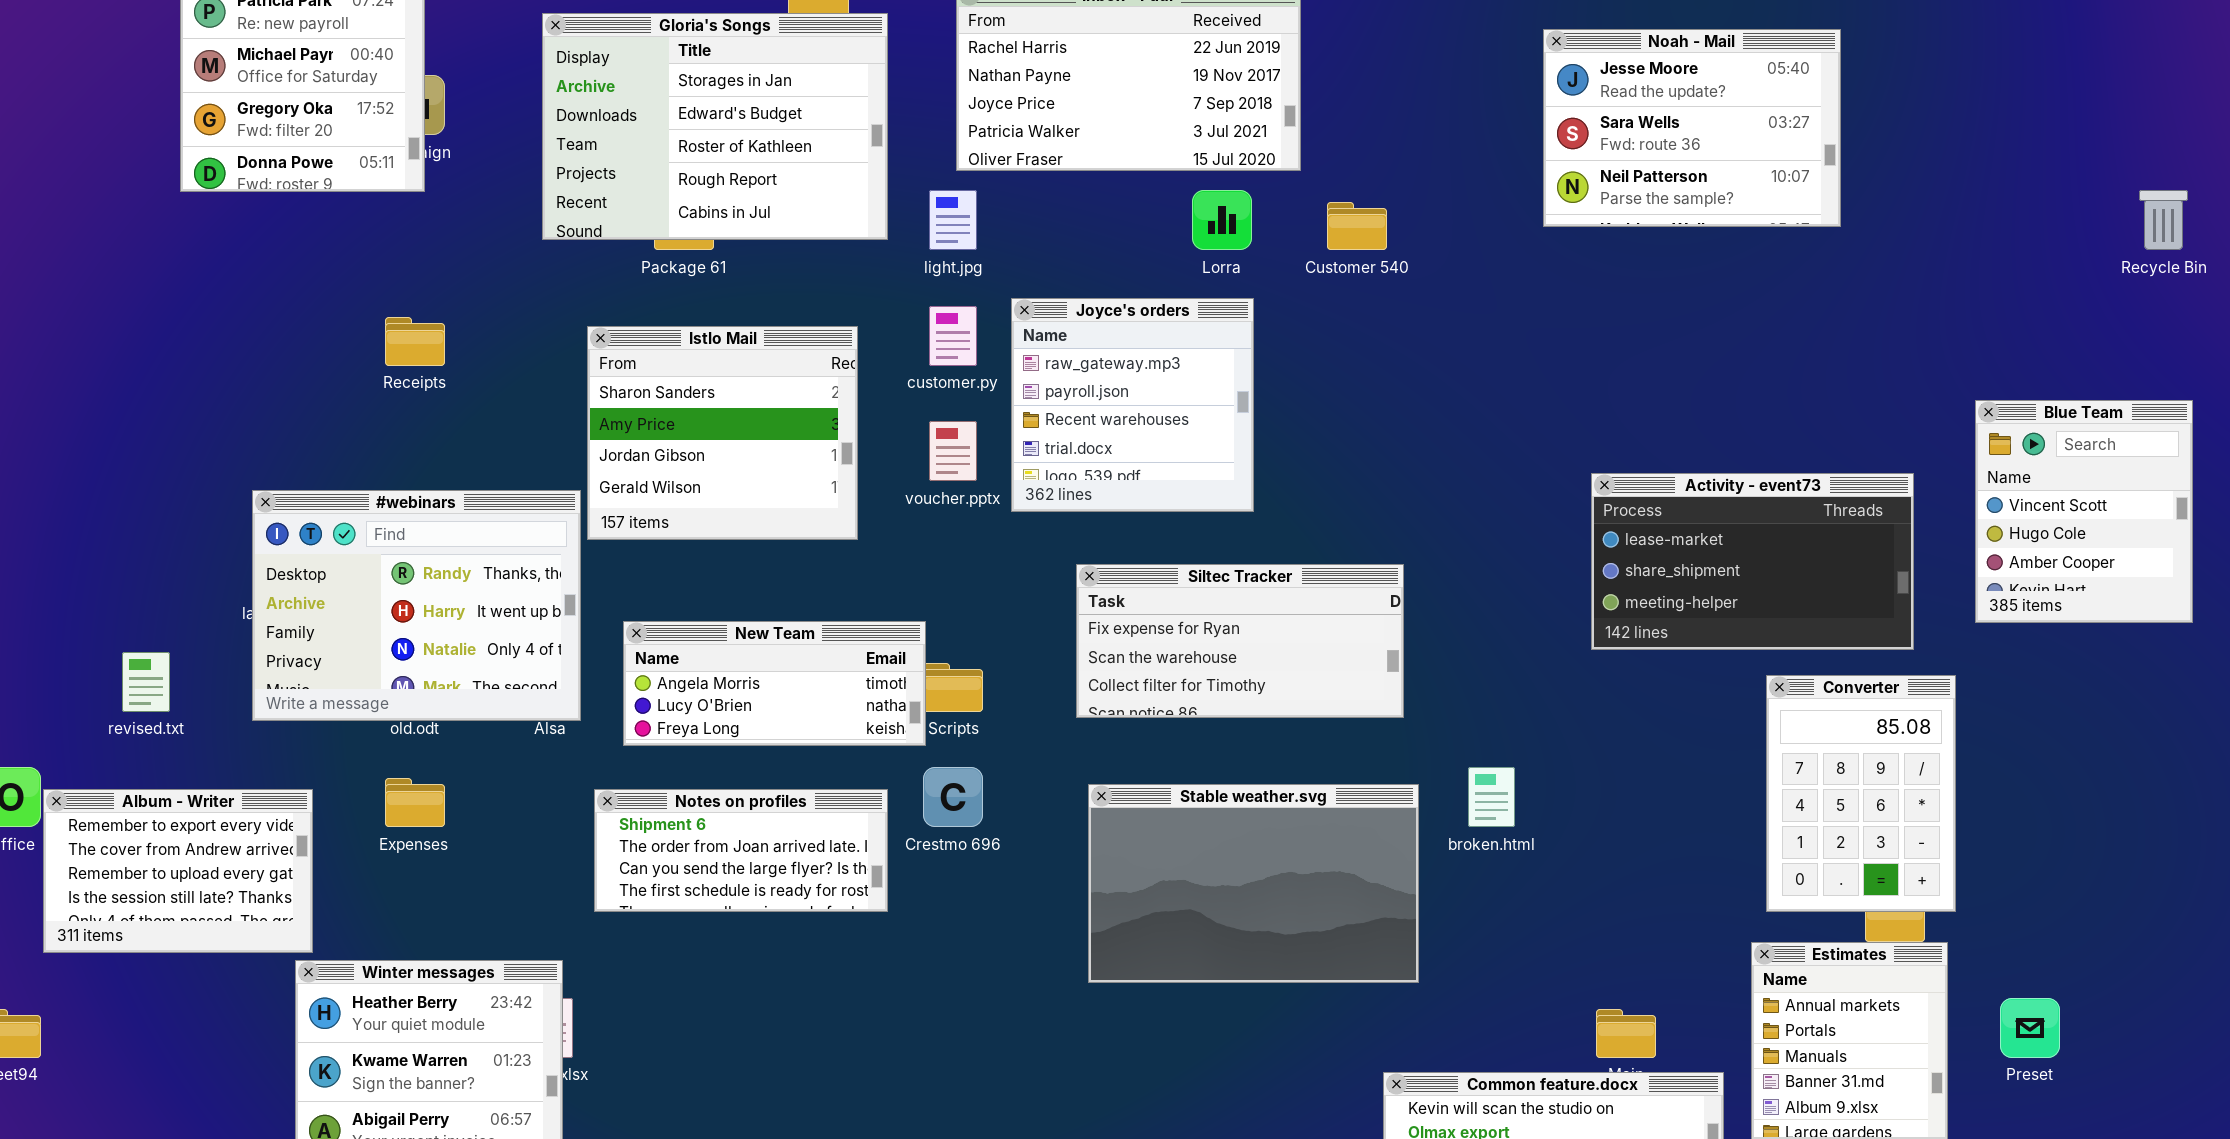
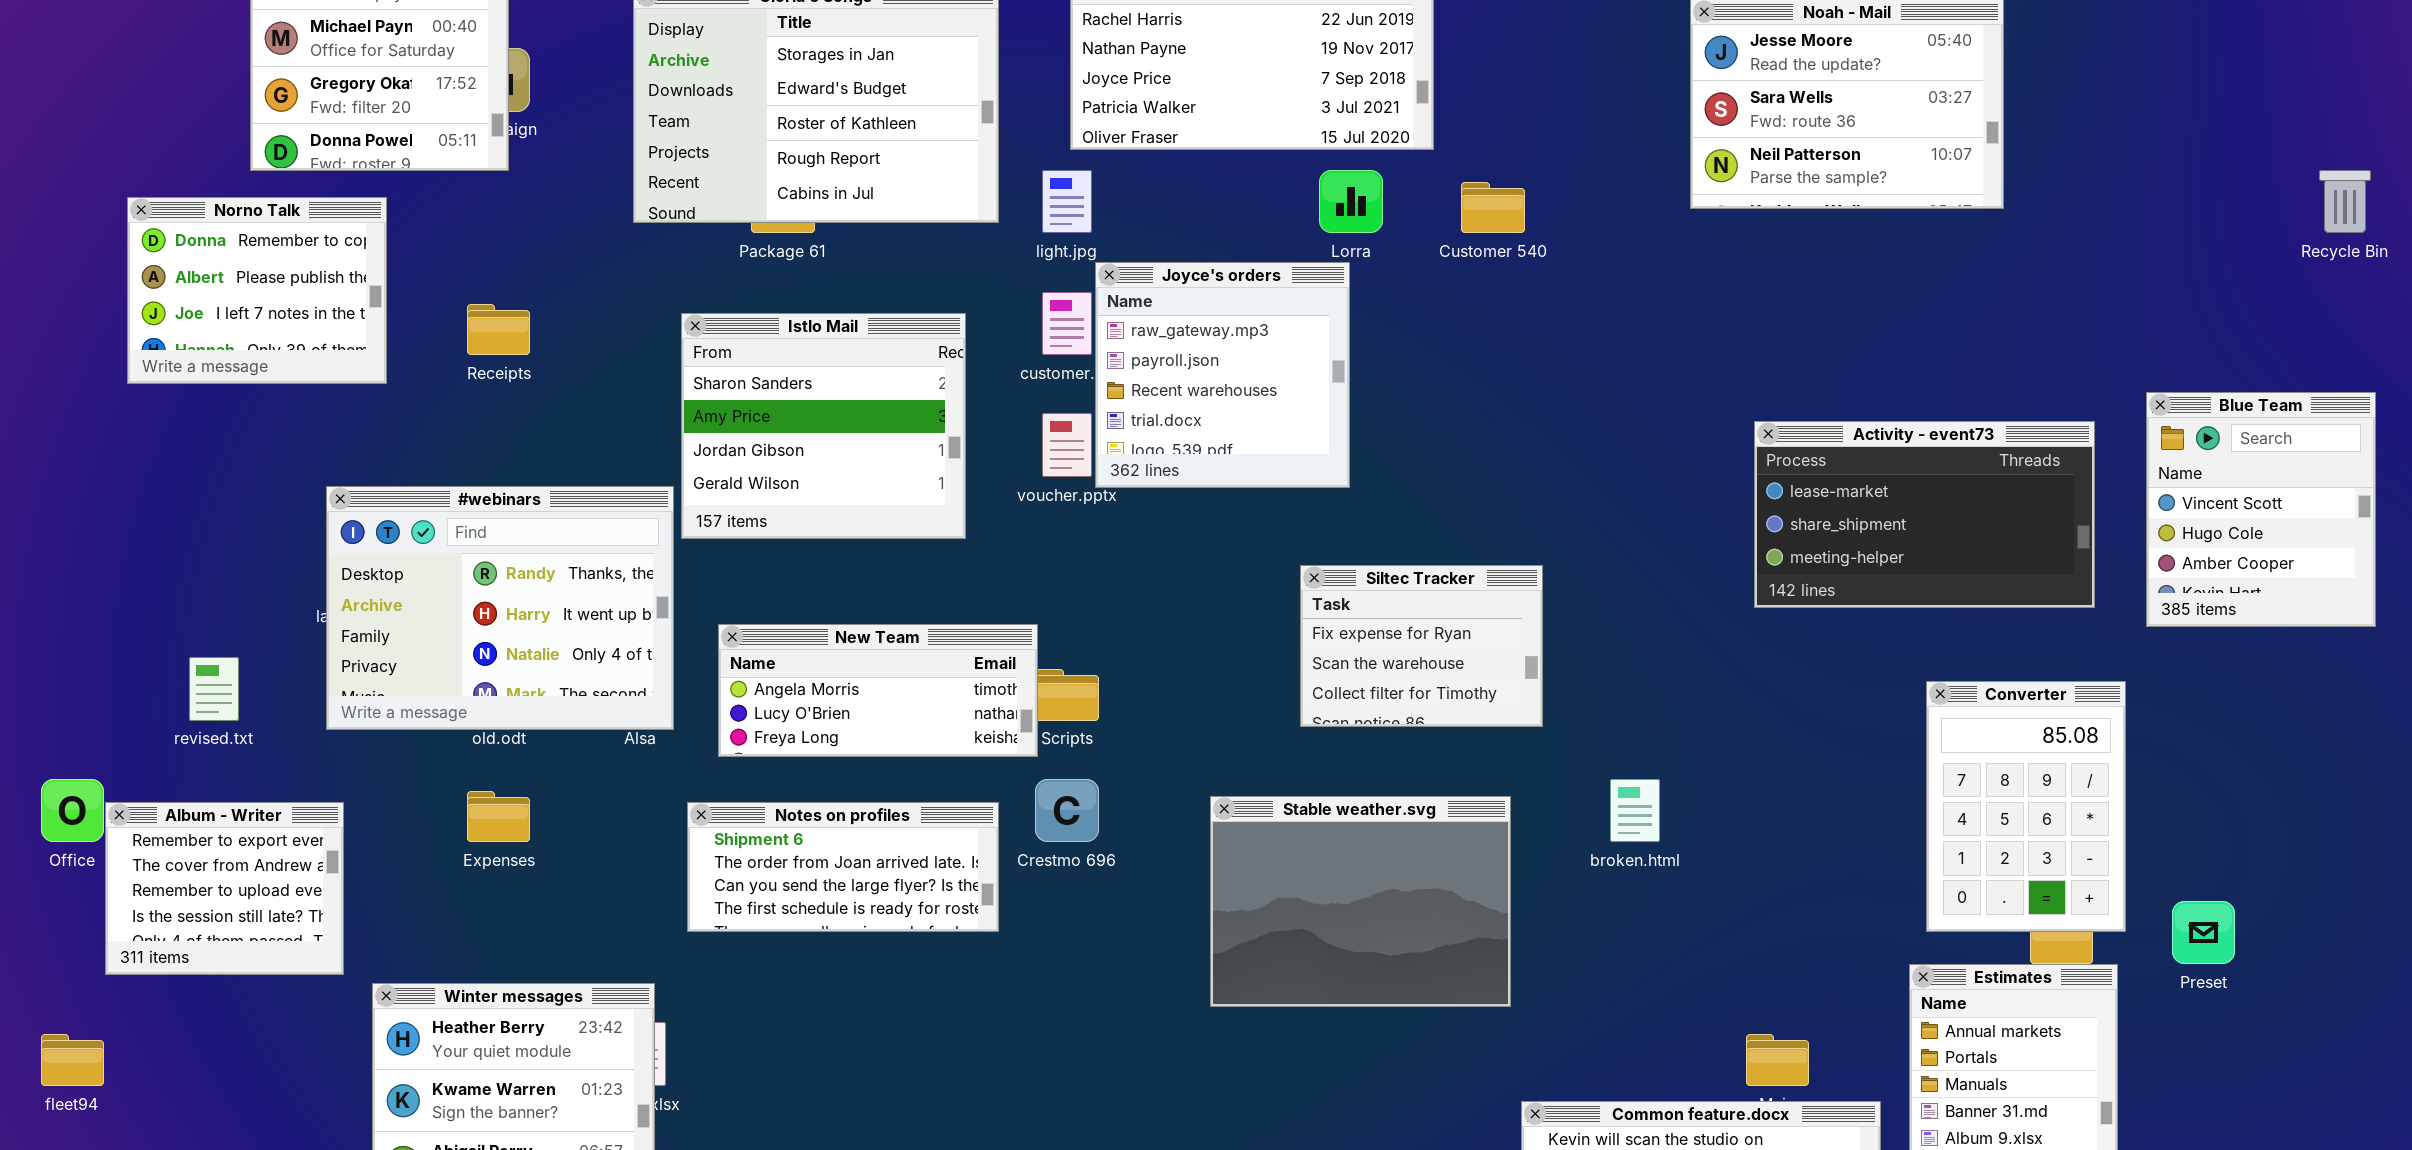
Norno Talk: none -> [127,197,387,384], opened
Joyce's orders: [1011,298,1254,512] -> [1095,262,1350,488], moved
Activity - event73: [1591,473,1914,650] -> [1754,421,2095,608], moved
Siltec Tracker: [1076,564,1404,718] -> [1300,565,1543,727], resized
Stable weather.svg: [1088,784,1419,983] -> [1210,796,1511,1007], resized
Album - Writer: [43,789,313,953] -> [105,802,344,975], resized
Preset: [2000,998,2060,1058] -> [2172,901,2235,964], moved

